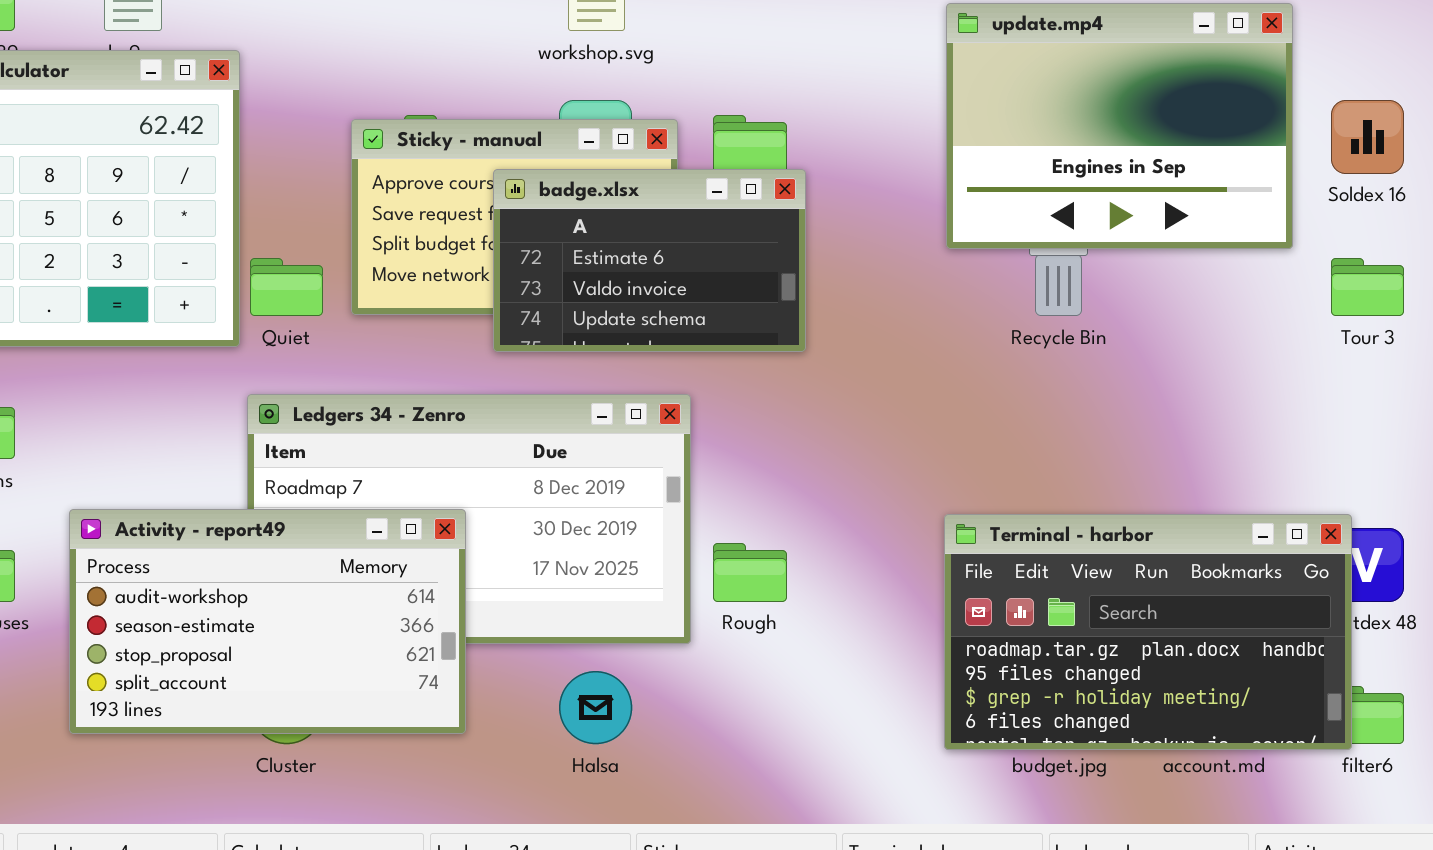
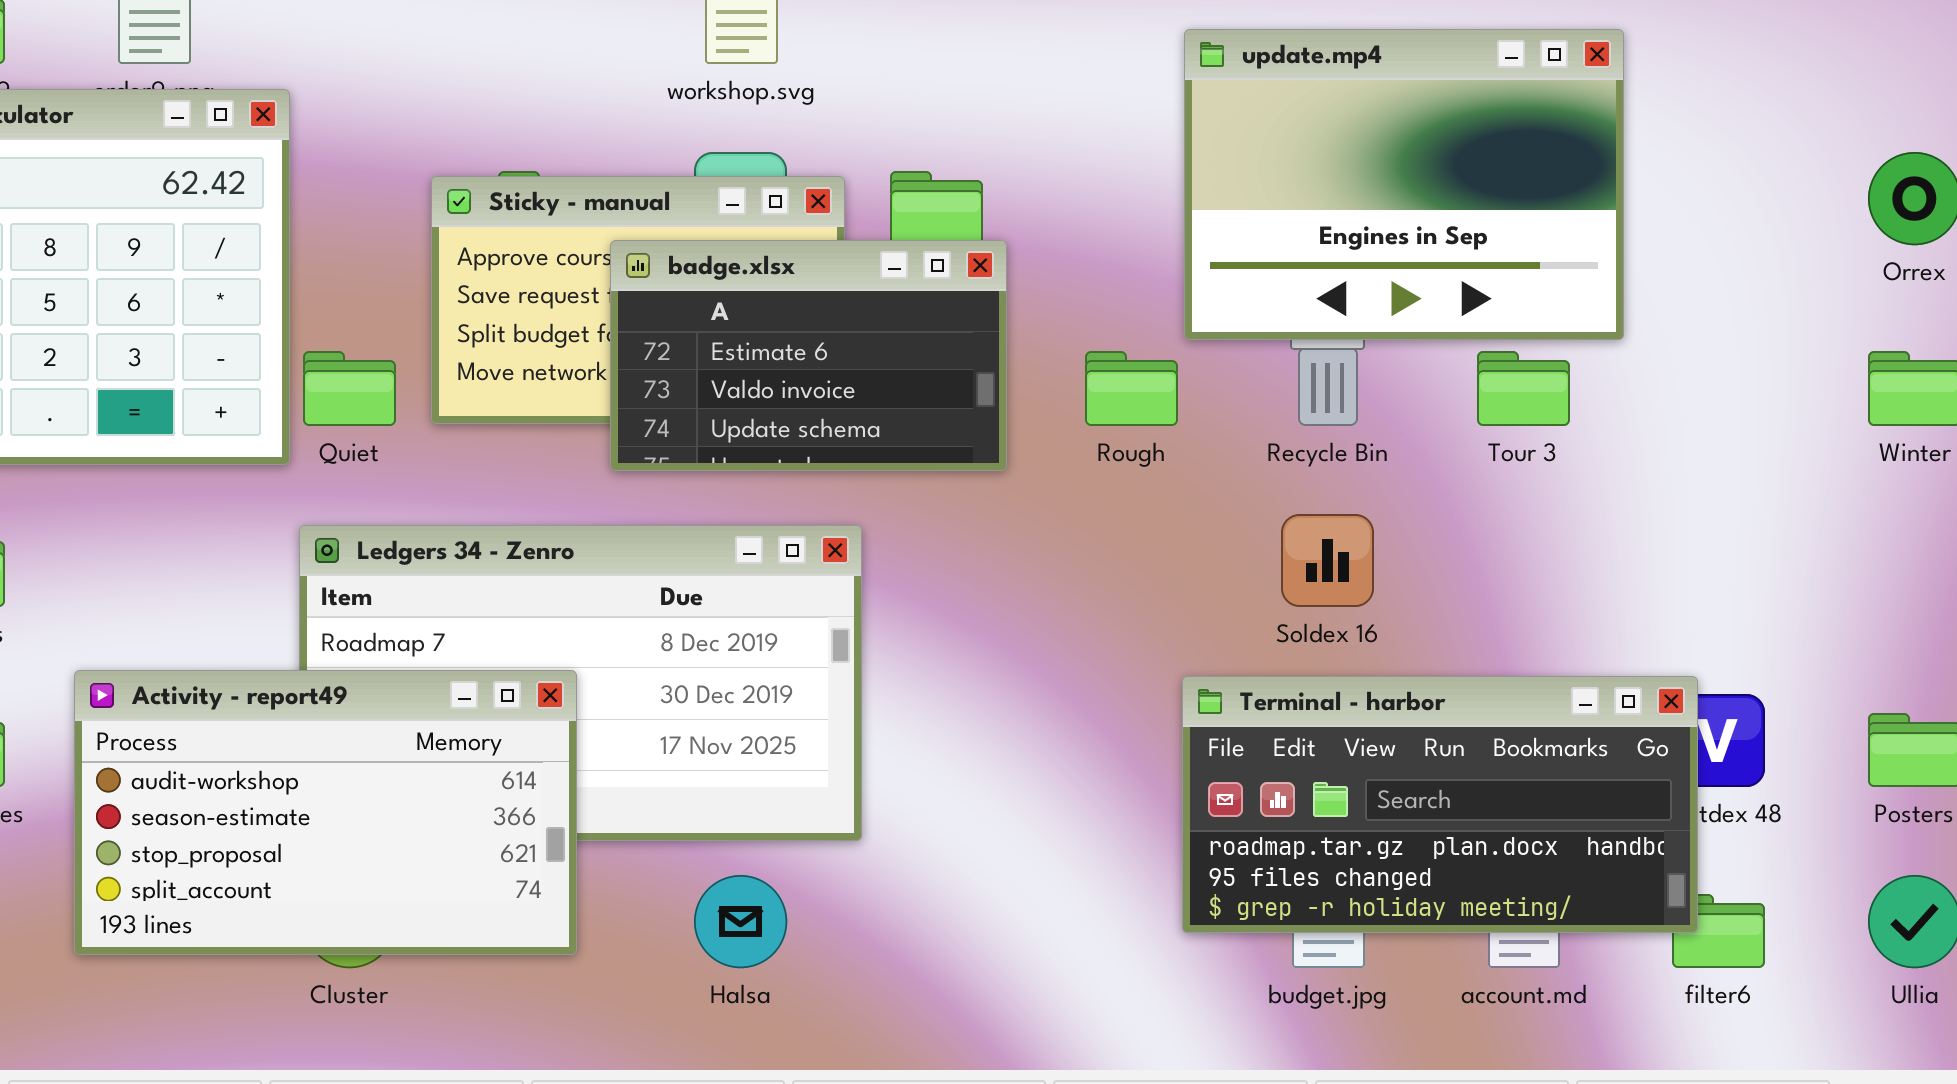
Soldex 16: [1331,100,1404,174] -> [1281,514,1374,607], moved
Tour 3: [1331,258,1404,316] -> [1477,351,1570,426], moved
Terminal - harbor: [944,514,1352,750] -> [1182,676,1698,933], resized
Rough: [713,543,787,602] -> [1085,351,1178,426], moved

